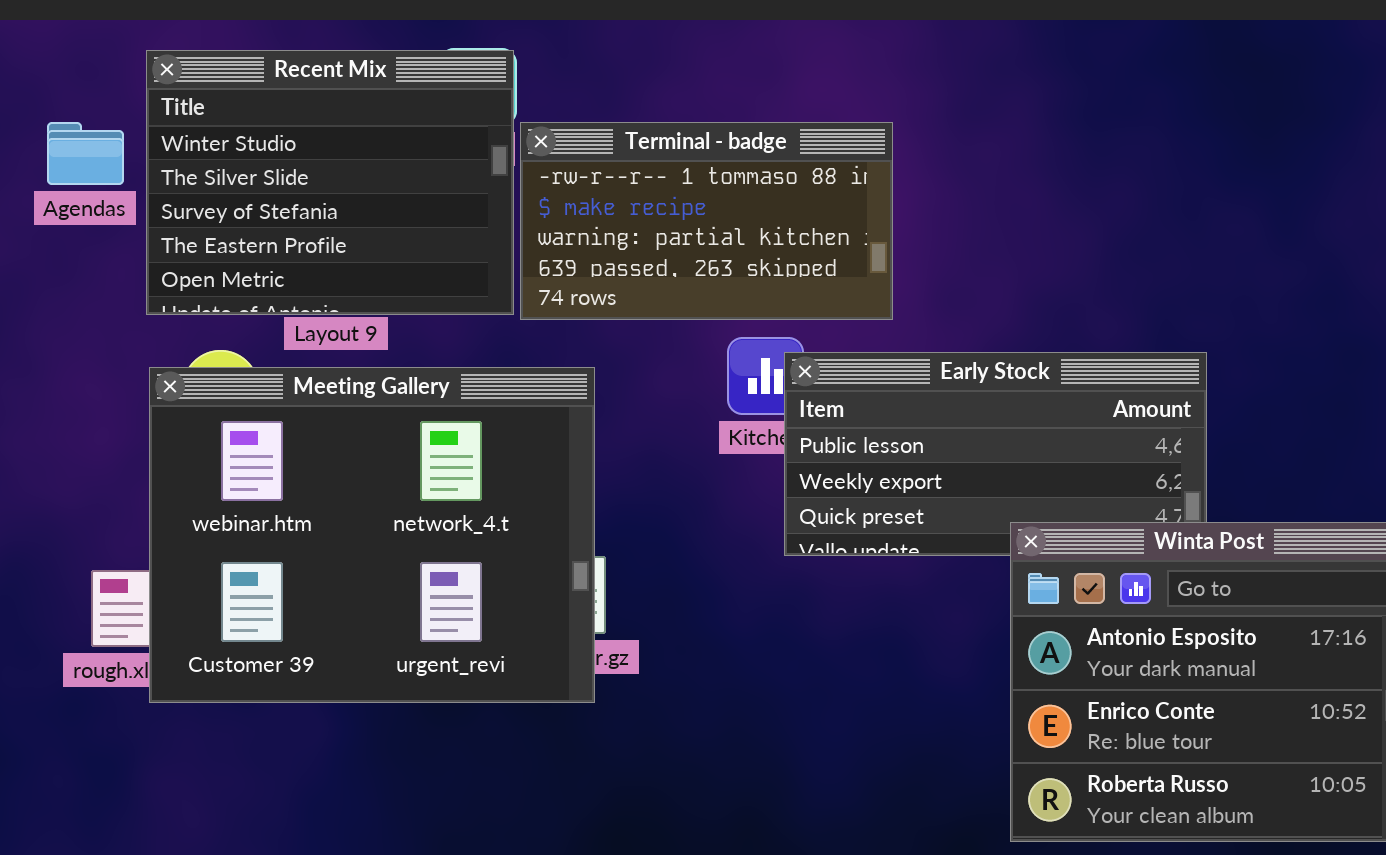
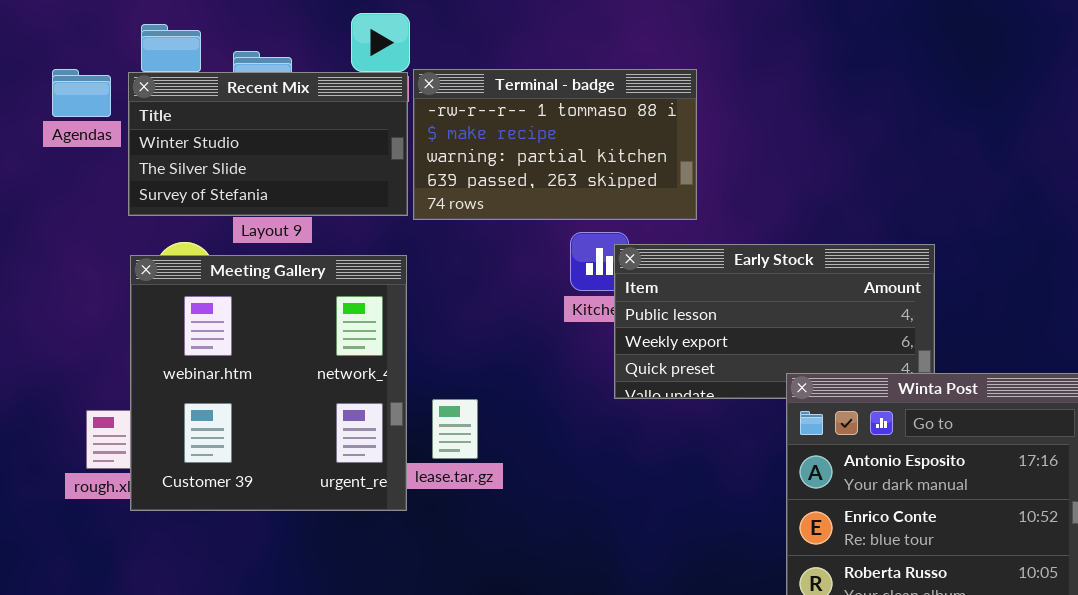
Recent Mix: [146,50,514,315] -> [128,72,408,216], resized
Meeting Gallery: [149,367,595,703] -> [130,255,407,511], resized

